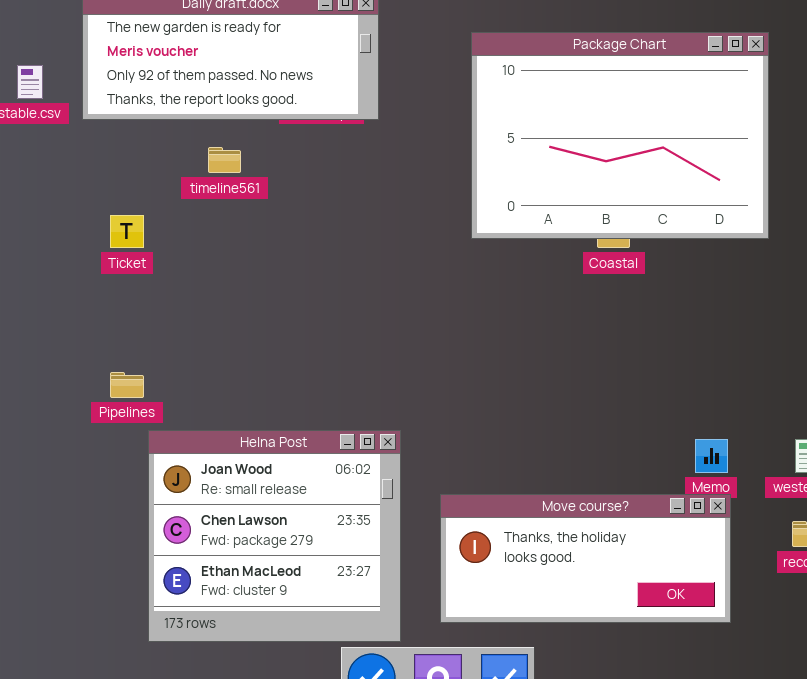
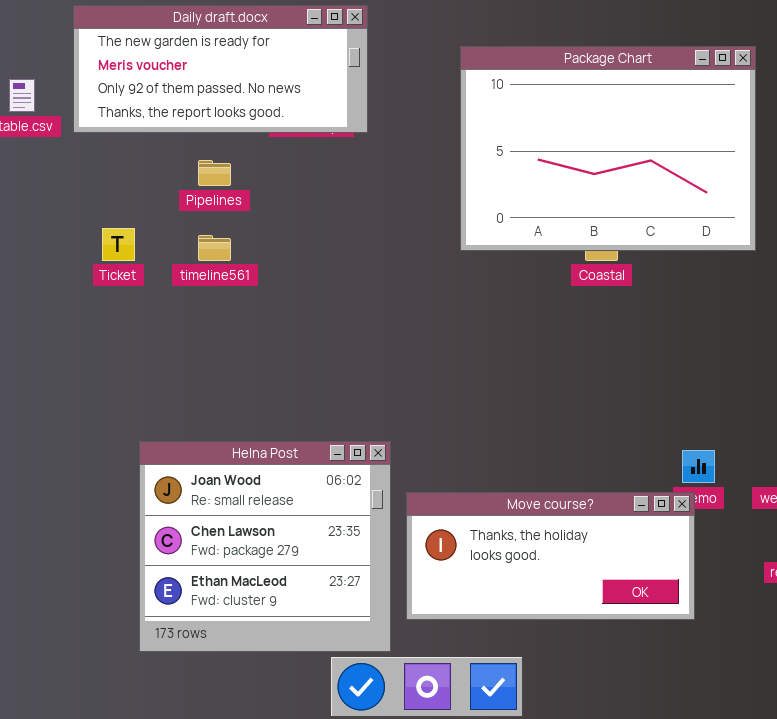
timeline561: [208,147,241,173] -> [198,235,231,261], moved
Pipelines: [110,372,144,398] -> [198,160,231,186], moved
Move course?: [440,494,731,623] -> [406,492,695,620], moved

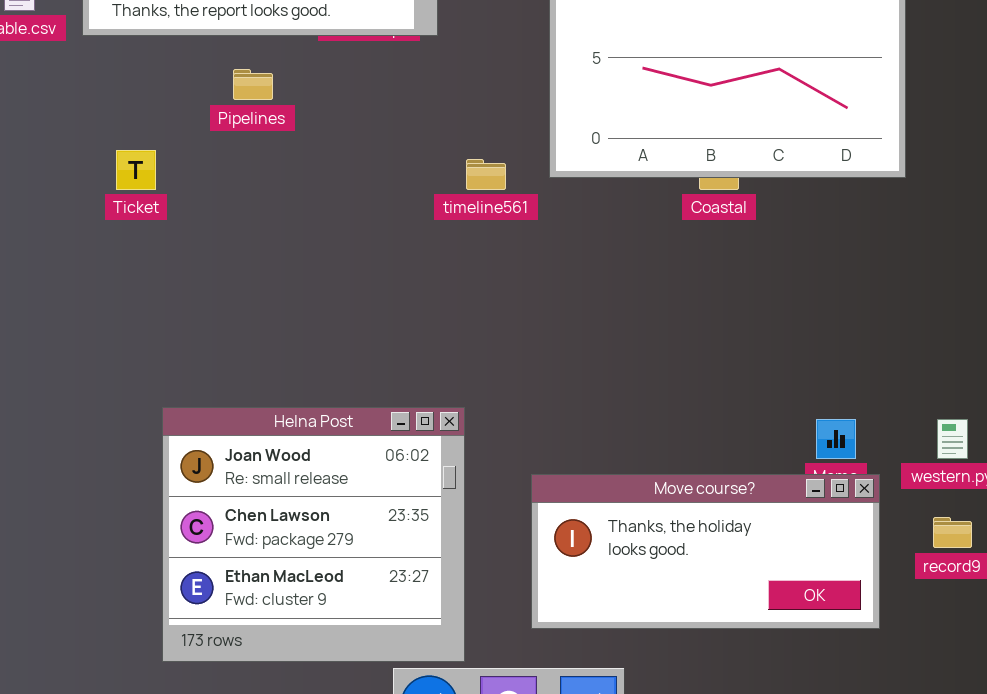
timeline561: [198,235,231,261] -> [466,159,506,190], moved
Move course?: [406,492,695,620] -> [531,474,880,629], moved

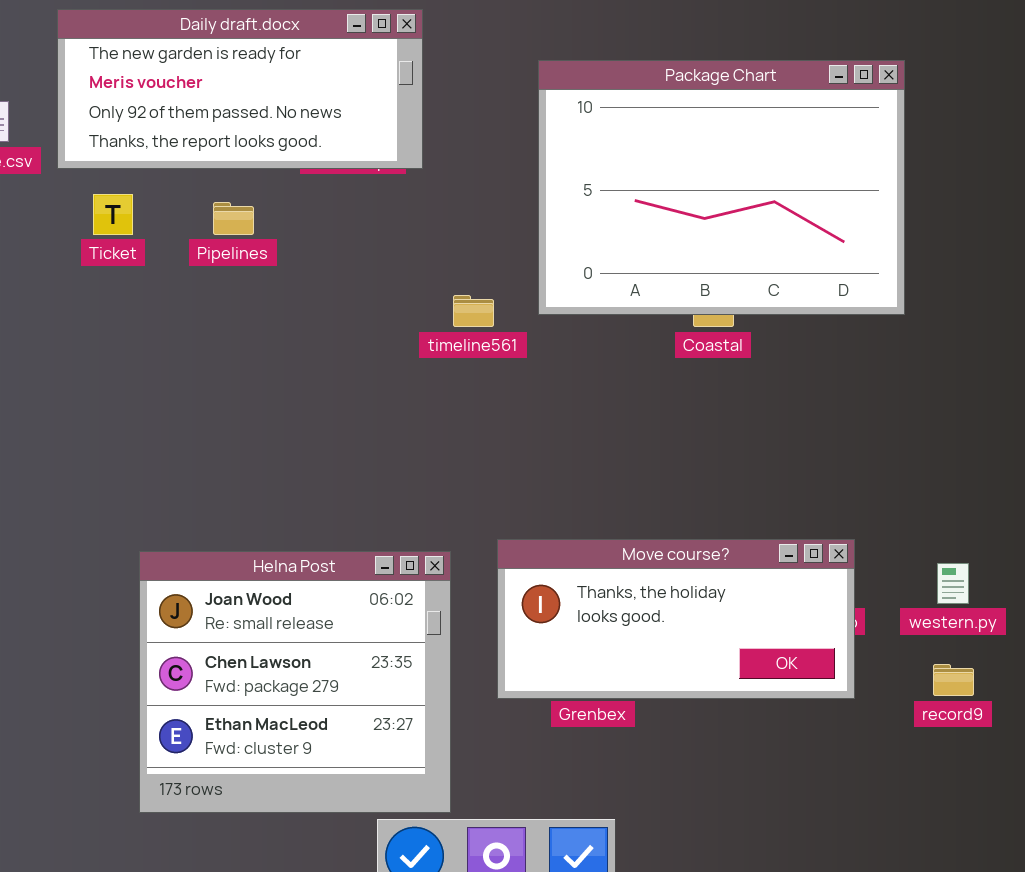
Ticket: [116,150,156,190] -> [93,194,133,235], moved
Move course?: [531,474,880,629] -> [497,539,855,699], moved

